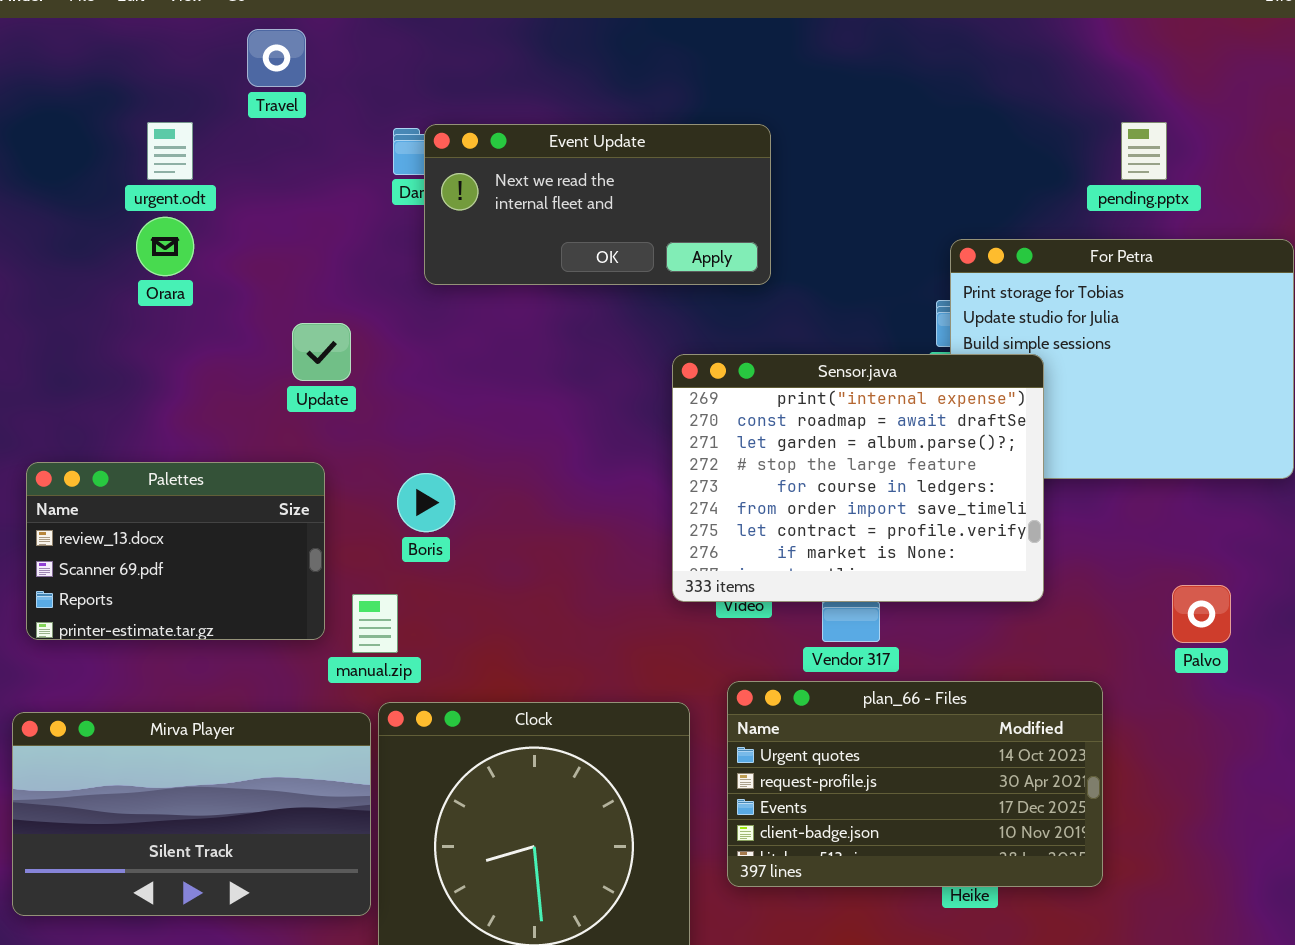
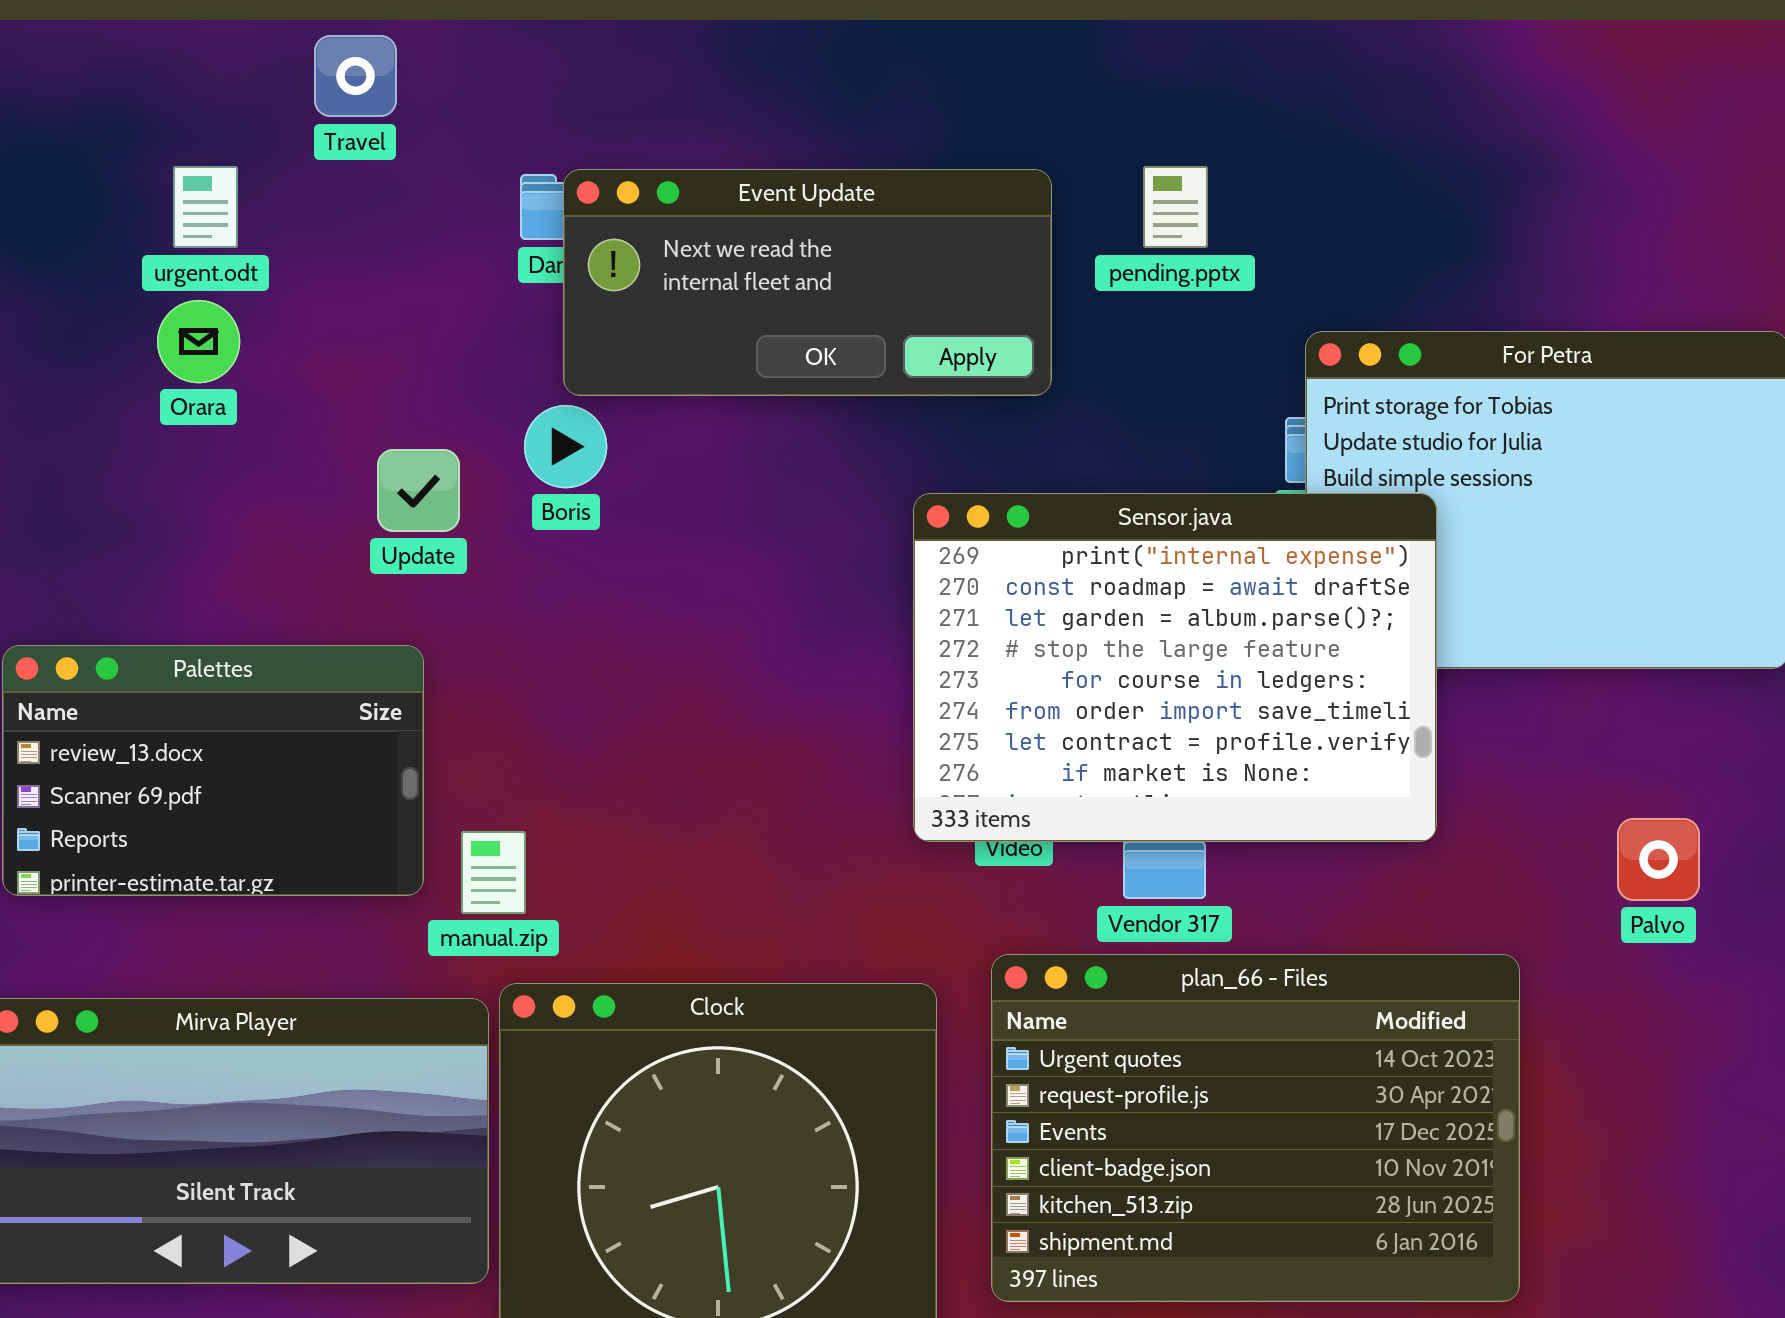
pending.pptx: [1121,122,1167,180] -> [1143,166,1208,248], moved
Boris: [397,473,455,532] -> [524,405,607,488], moved
plan_66 - Files: [727,681,1103,887] -> [991,954,1520,1302], resized

